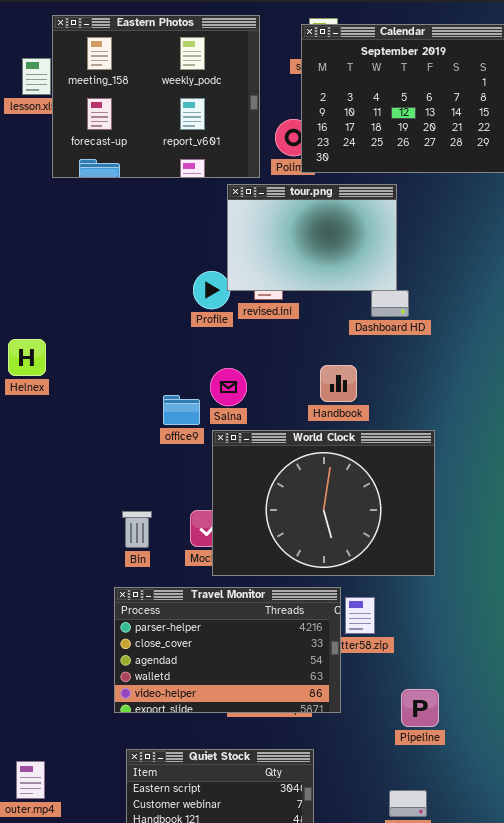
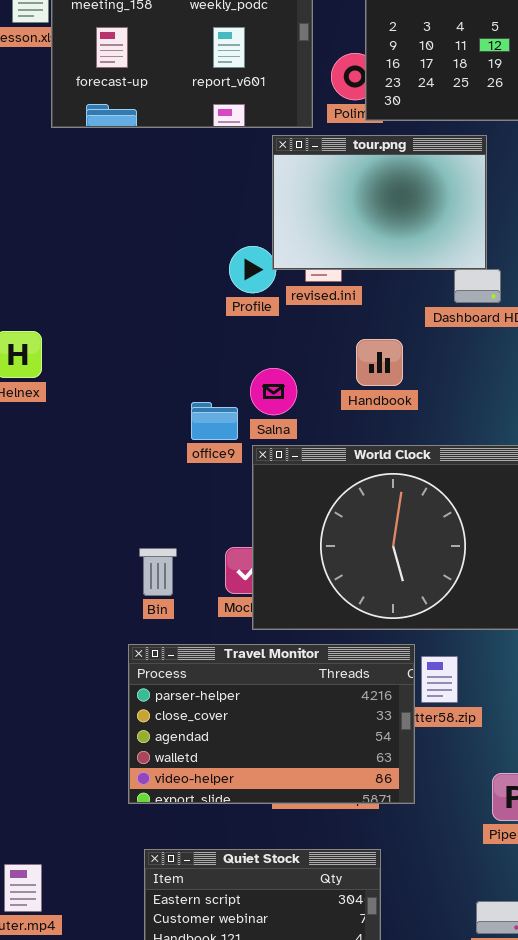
Handbook: [320,365,357,402] -> [356,339,403,386], moved

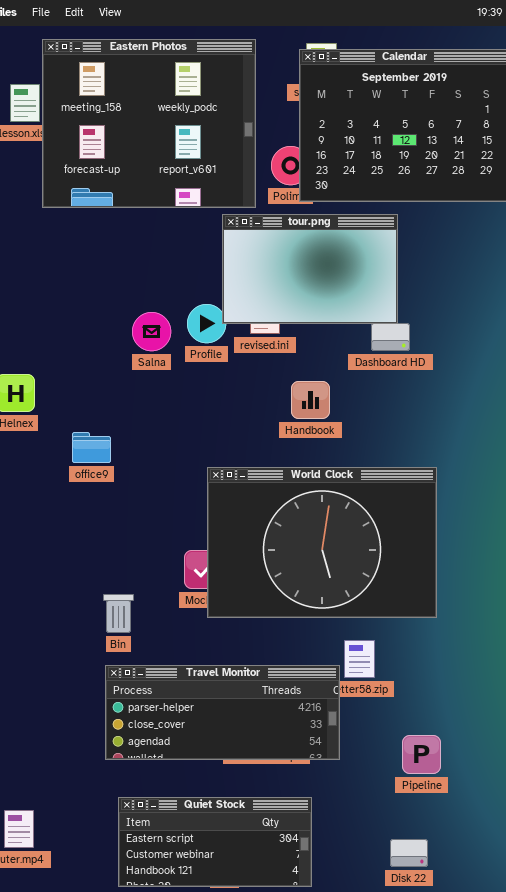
Salna: [250,368,297,415] -> [132,312,171,351], moved
office9: [191,402,238,440] -> [72,432,111,463], moved
Bin: [139,548,177,596] -> [103,594,134,633], moved
Travel Monitor: [128,644,415,804] -> [105,665,340,760], resized

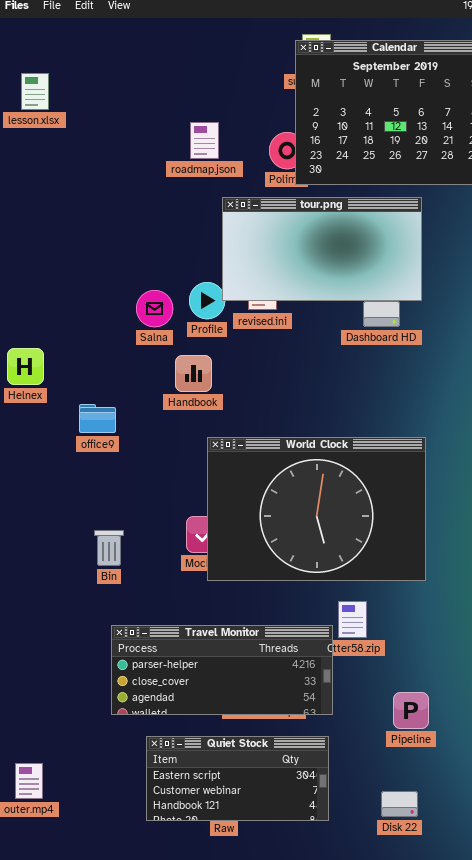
Eastern Photos: [42,39,256,208] -> none, closed
tour.png: [222,214,398,324] -> [222,197,422,301], resized
Handbook: [291,381,330,419] -> [175,355,212,392], moved
Bin: [103,594,134,633] -> [94,530,124,566], moved
Quiet Stock: [118,797,312,887] -> [146,736,329,821], moved

